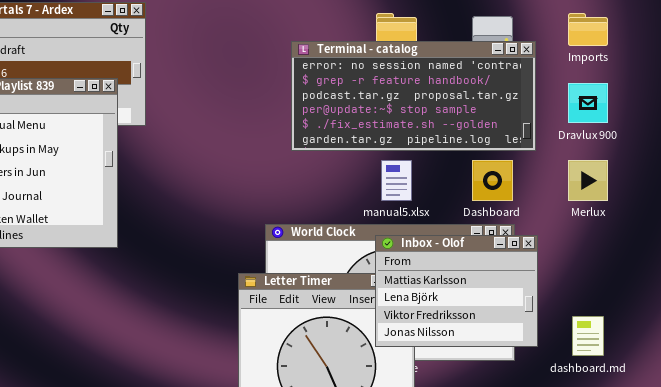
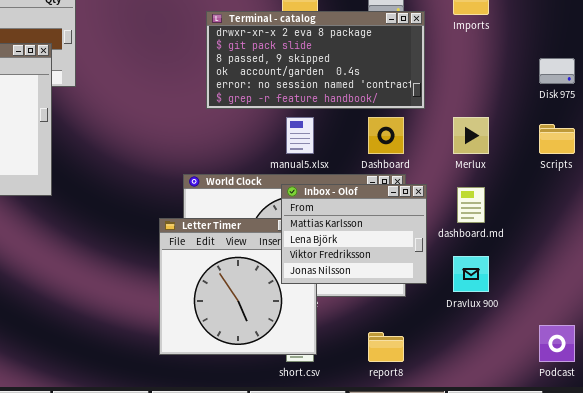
Terminal - catalog: [291,41,536,151] -> [206,11,425,109], scrolled up 4 rows
Dravlux 900: [568,83,608,123] -> [453,256,489,292], moved
dashboard.md: [572,316,604,356] -> [457,187,485,223], moved

